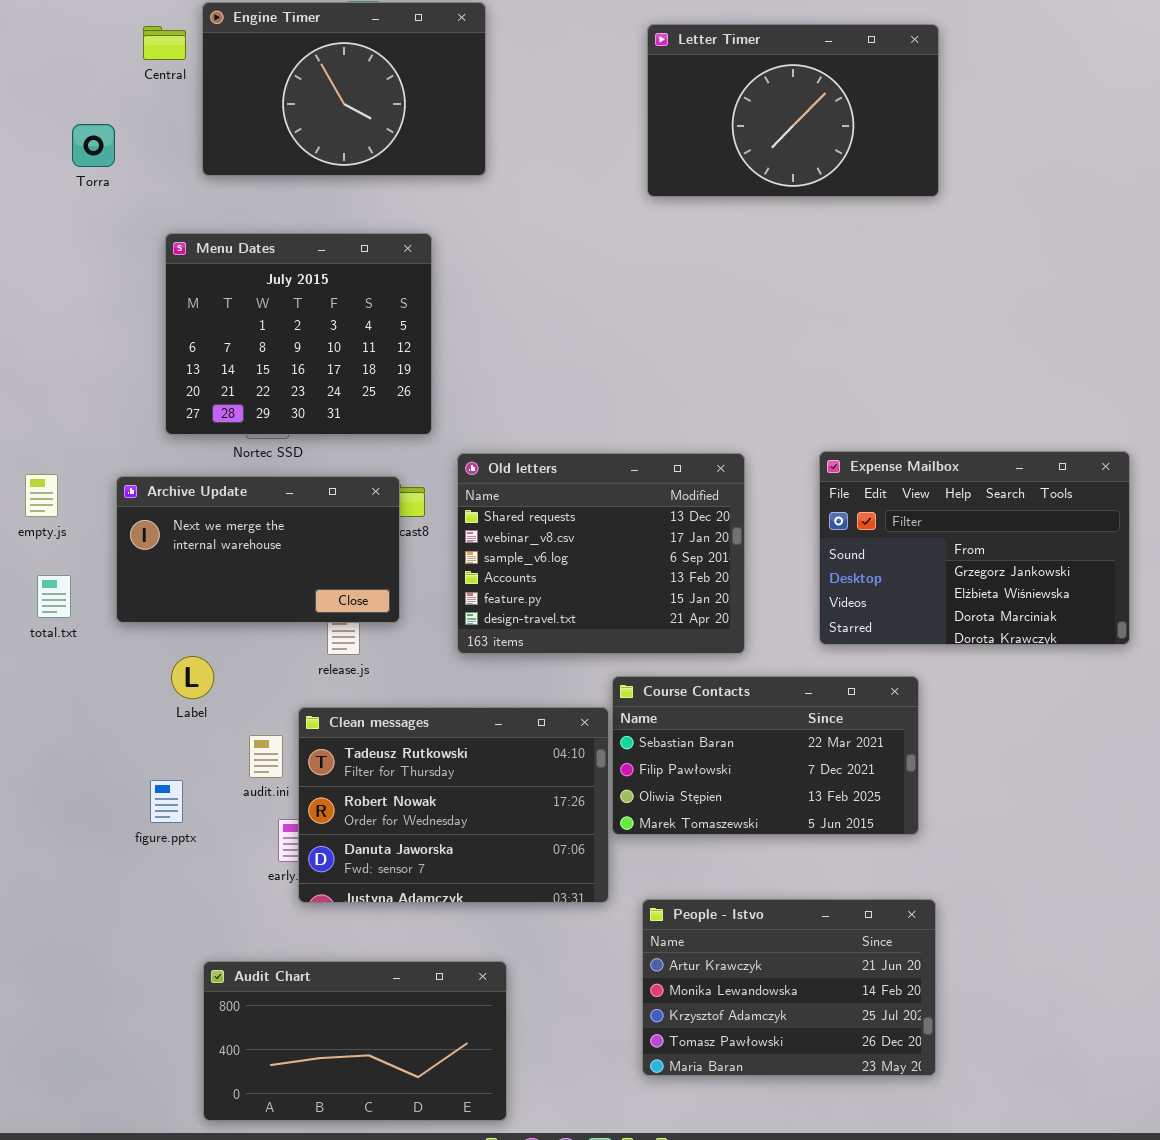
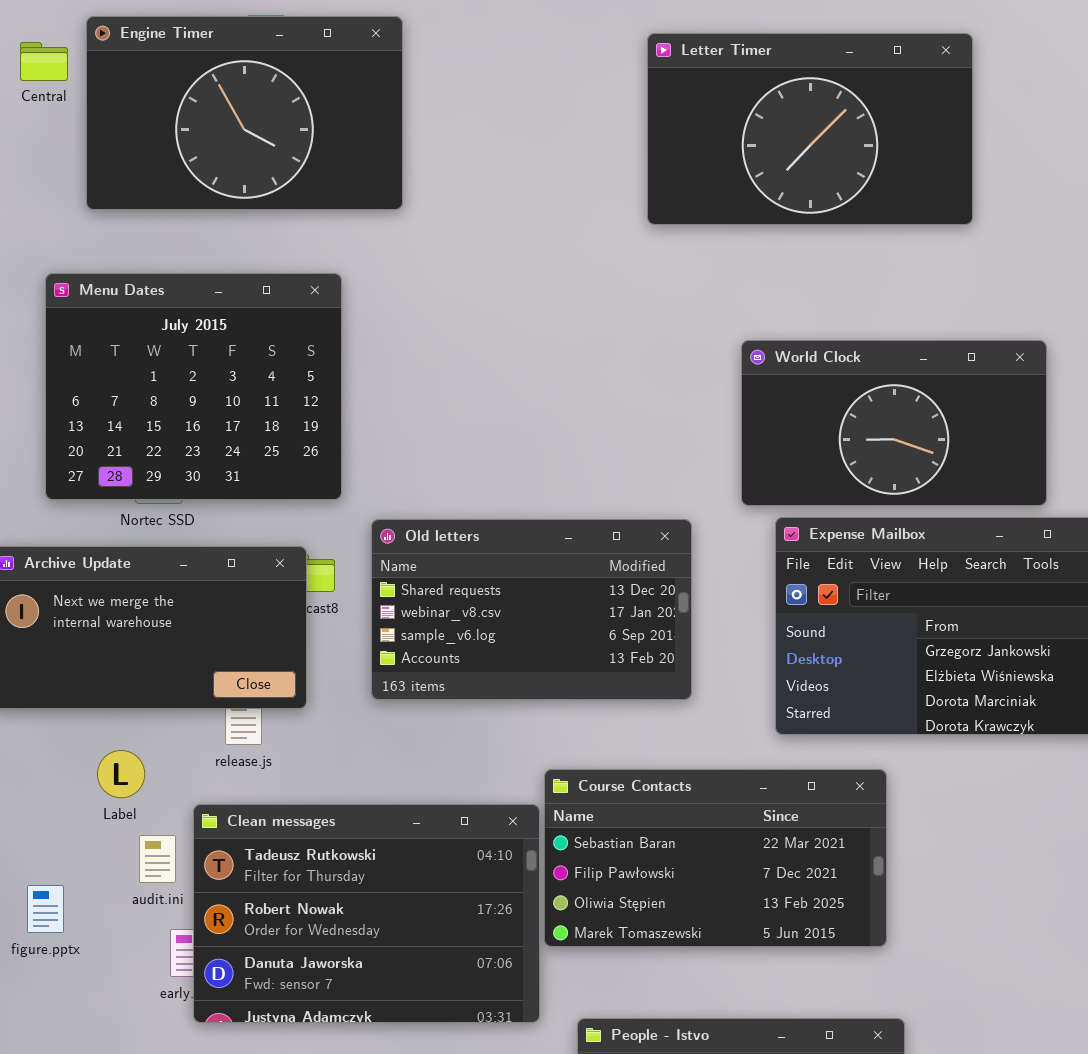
Letter Timer: [647,24,939,197] -> [647,33,973,225], moved
World Clock: none -> [741,340,1047,506], opened
Old letters: [457,453,745,654] -> [371,519,692,700], resized
Label: [171,656,214,699] -> [97,750,145,798], moved

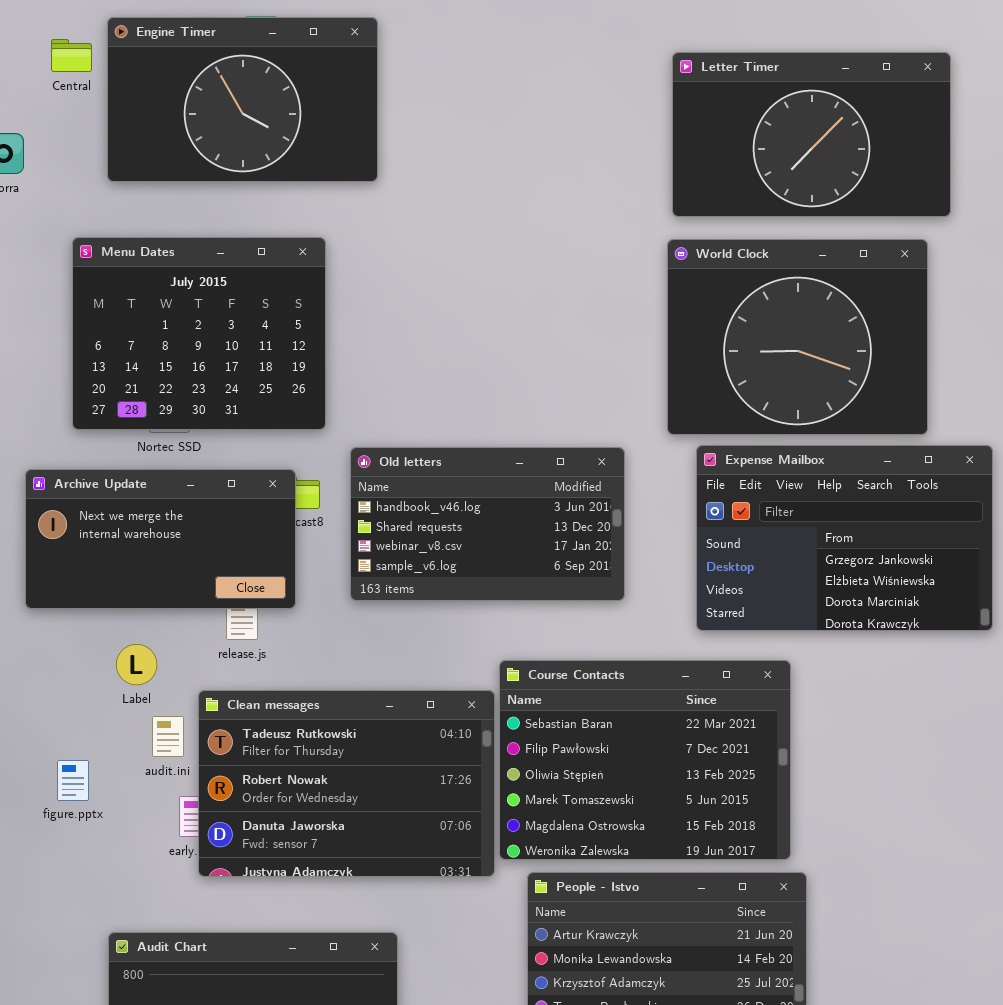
Letter Timer: [647,33,973,225] -> [672,52,951,217], moved
World Clock: [741,340,1047,506] -> [667,239,928,435], resized
Old letters: [371,519,692,700] -> [350,447,625,601], scrolled up 1 row
Course Contacts: [544,769,887,947] -> [499,660,791,860], resized

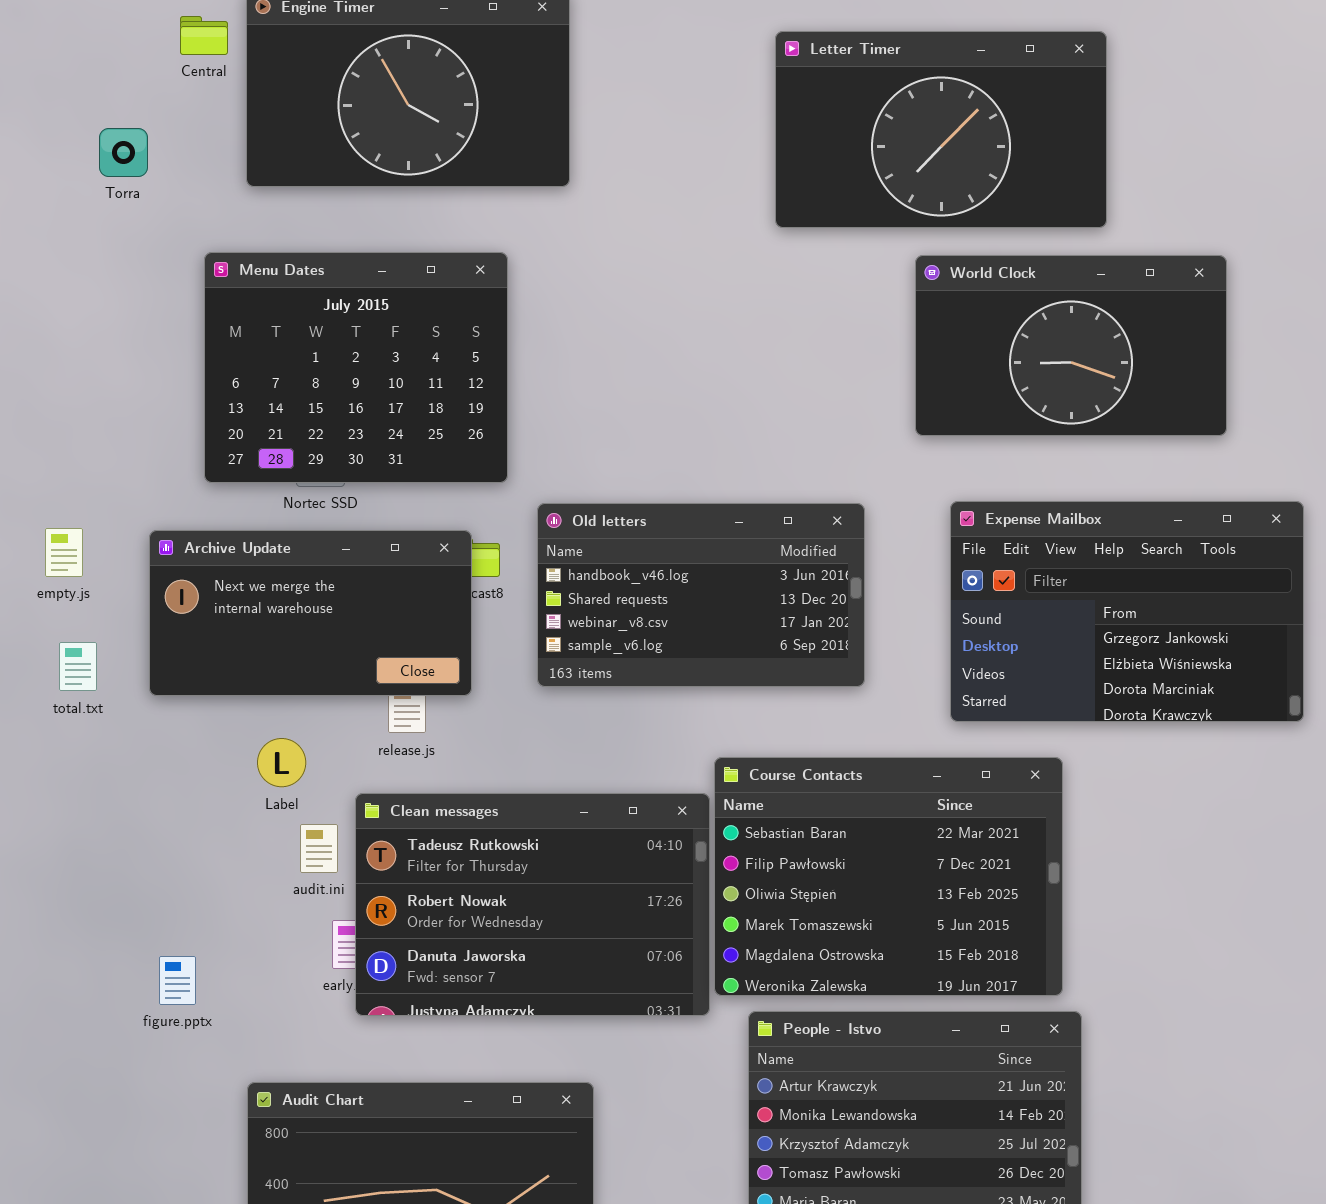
Letter Timer: [672,52,951,217] -> [775,31,1107,228], moved
World Clock: [667,239,928,435] -> [915,255,1227,436], resized
figure.pptx: [57,760,89,801] -> [159,956,196,1005], moved

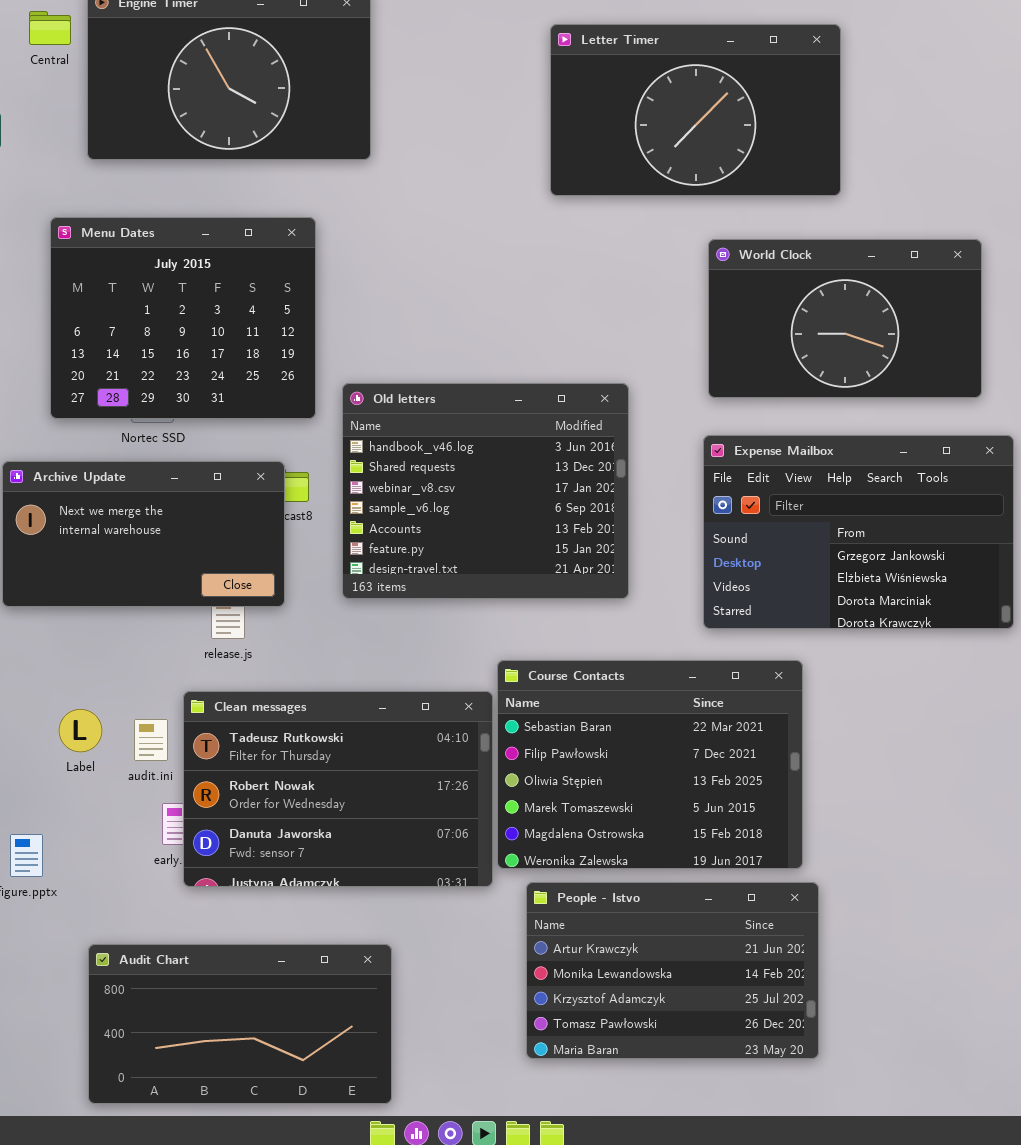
World Clock: [915,255,1227,436] -> [708,239,982,398], moved
Old letters: [537,503,865,687] -> [342,383,629,599], resized
Label: [257,738,306,787] -> [59,709,102,752], moved

